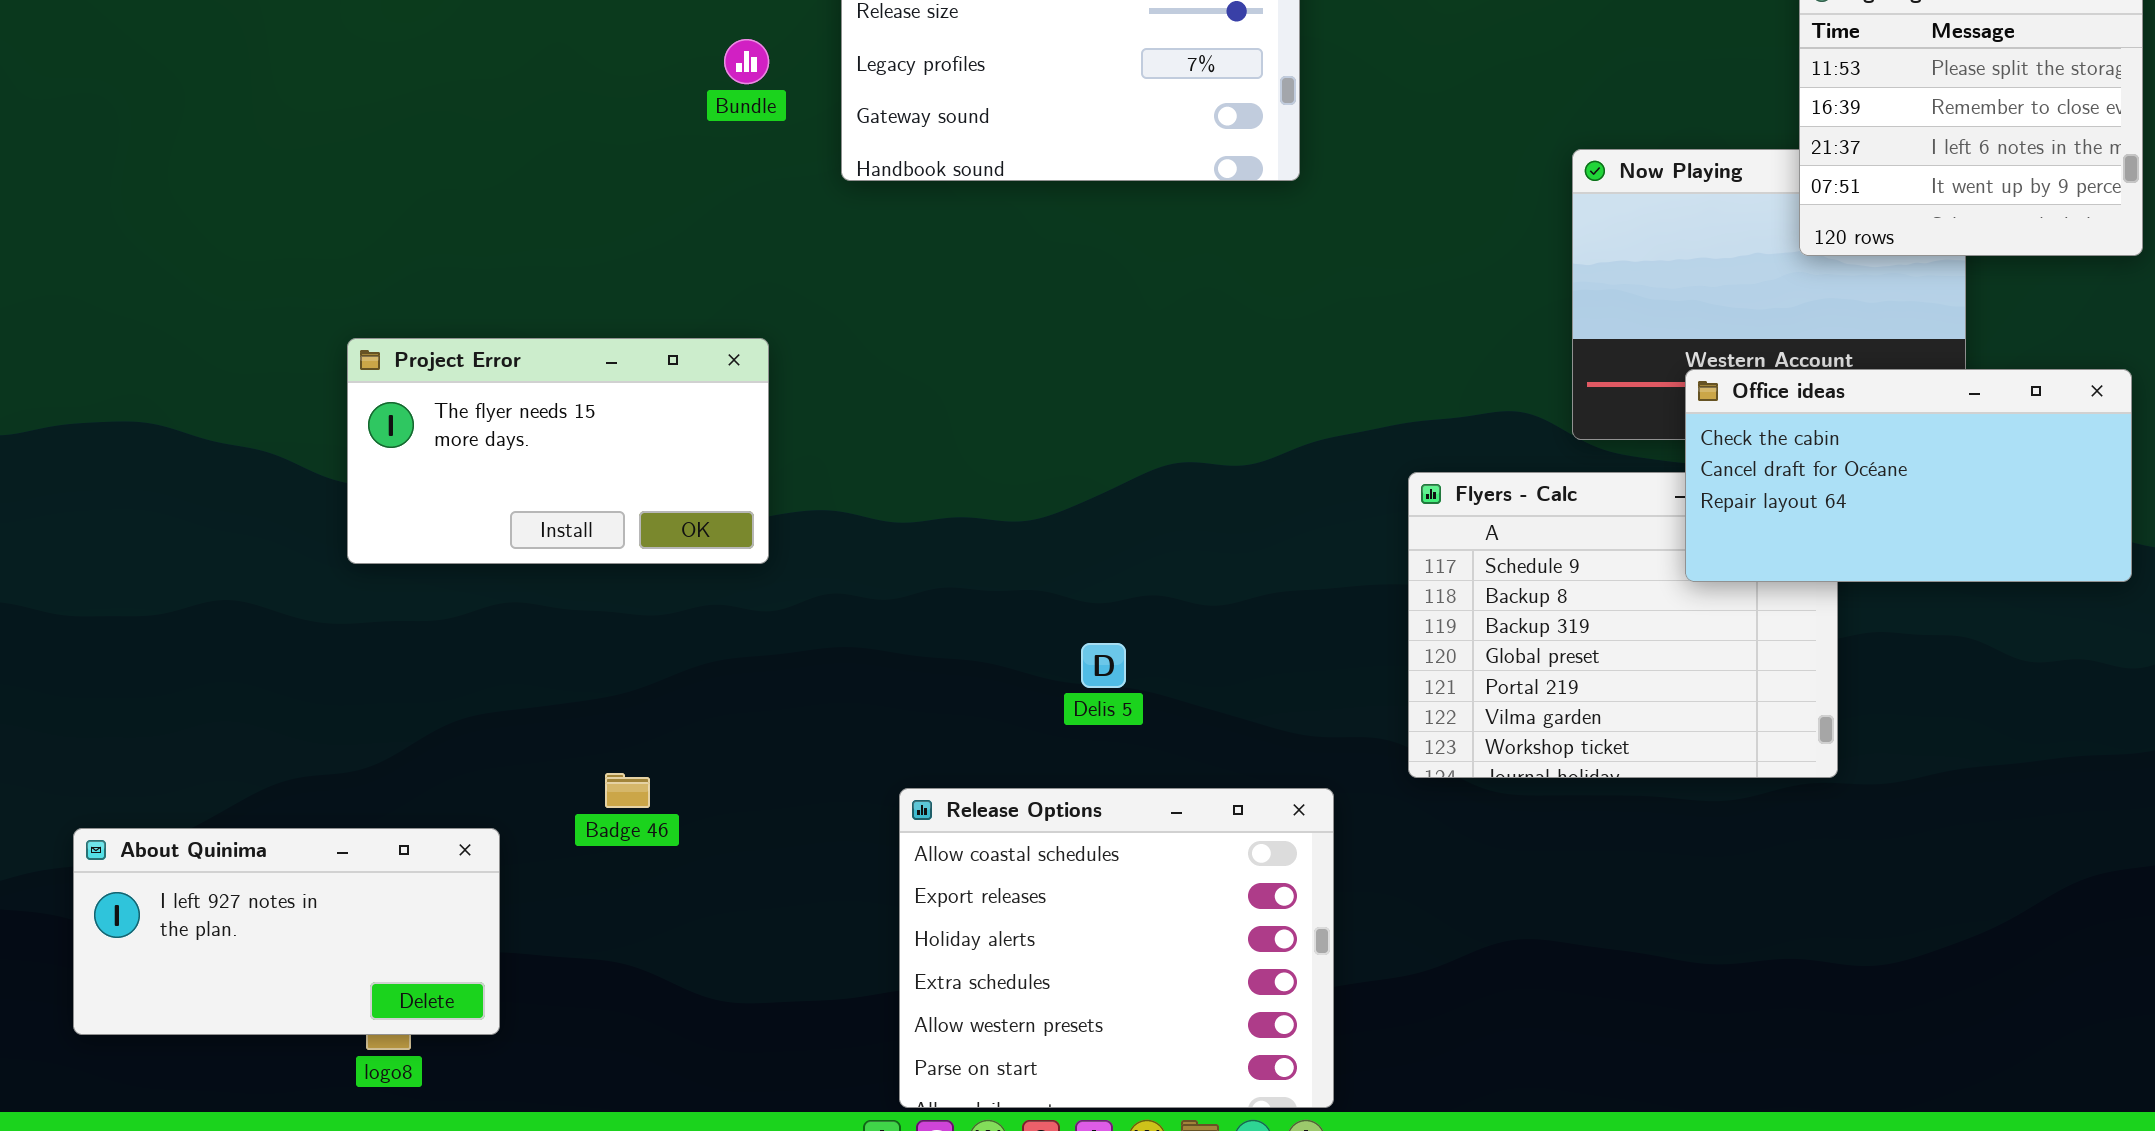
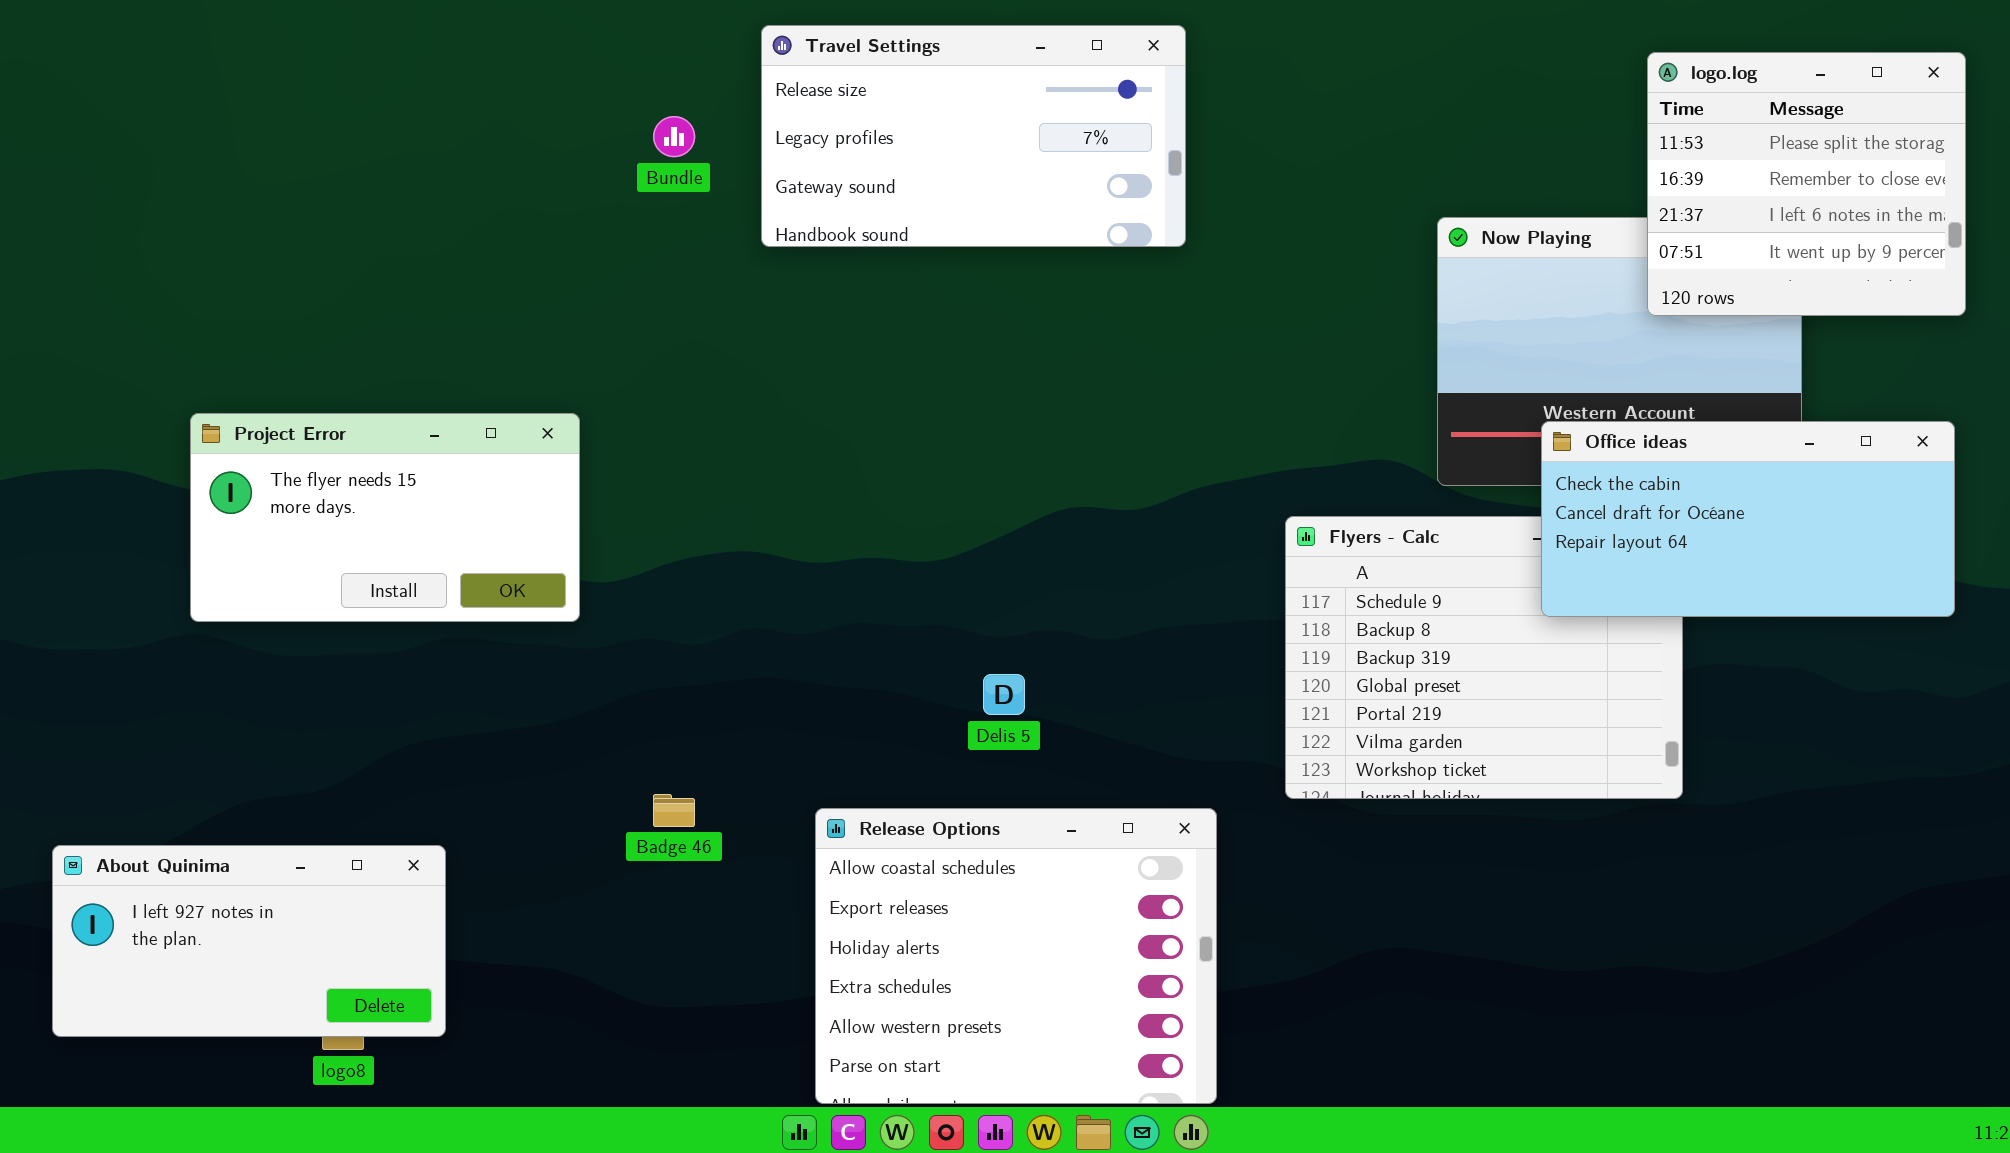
Project Error: [347,338,769,564] -> [190,413,580,622], moved
Badge 46: [605,773,650,808] -> [653,794,695,827], moved

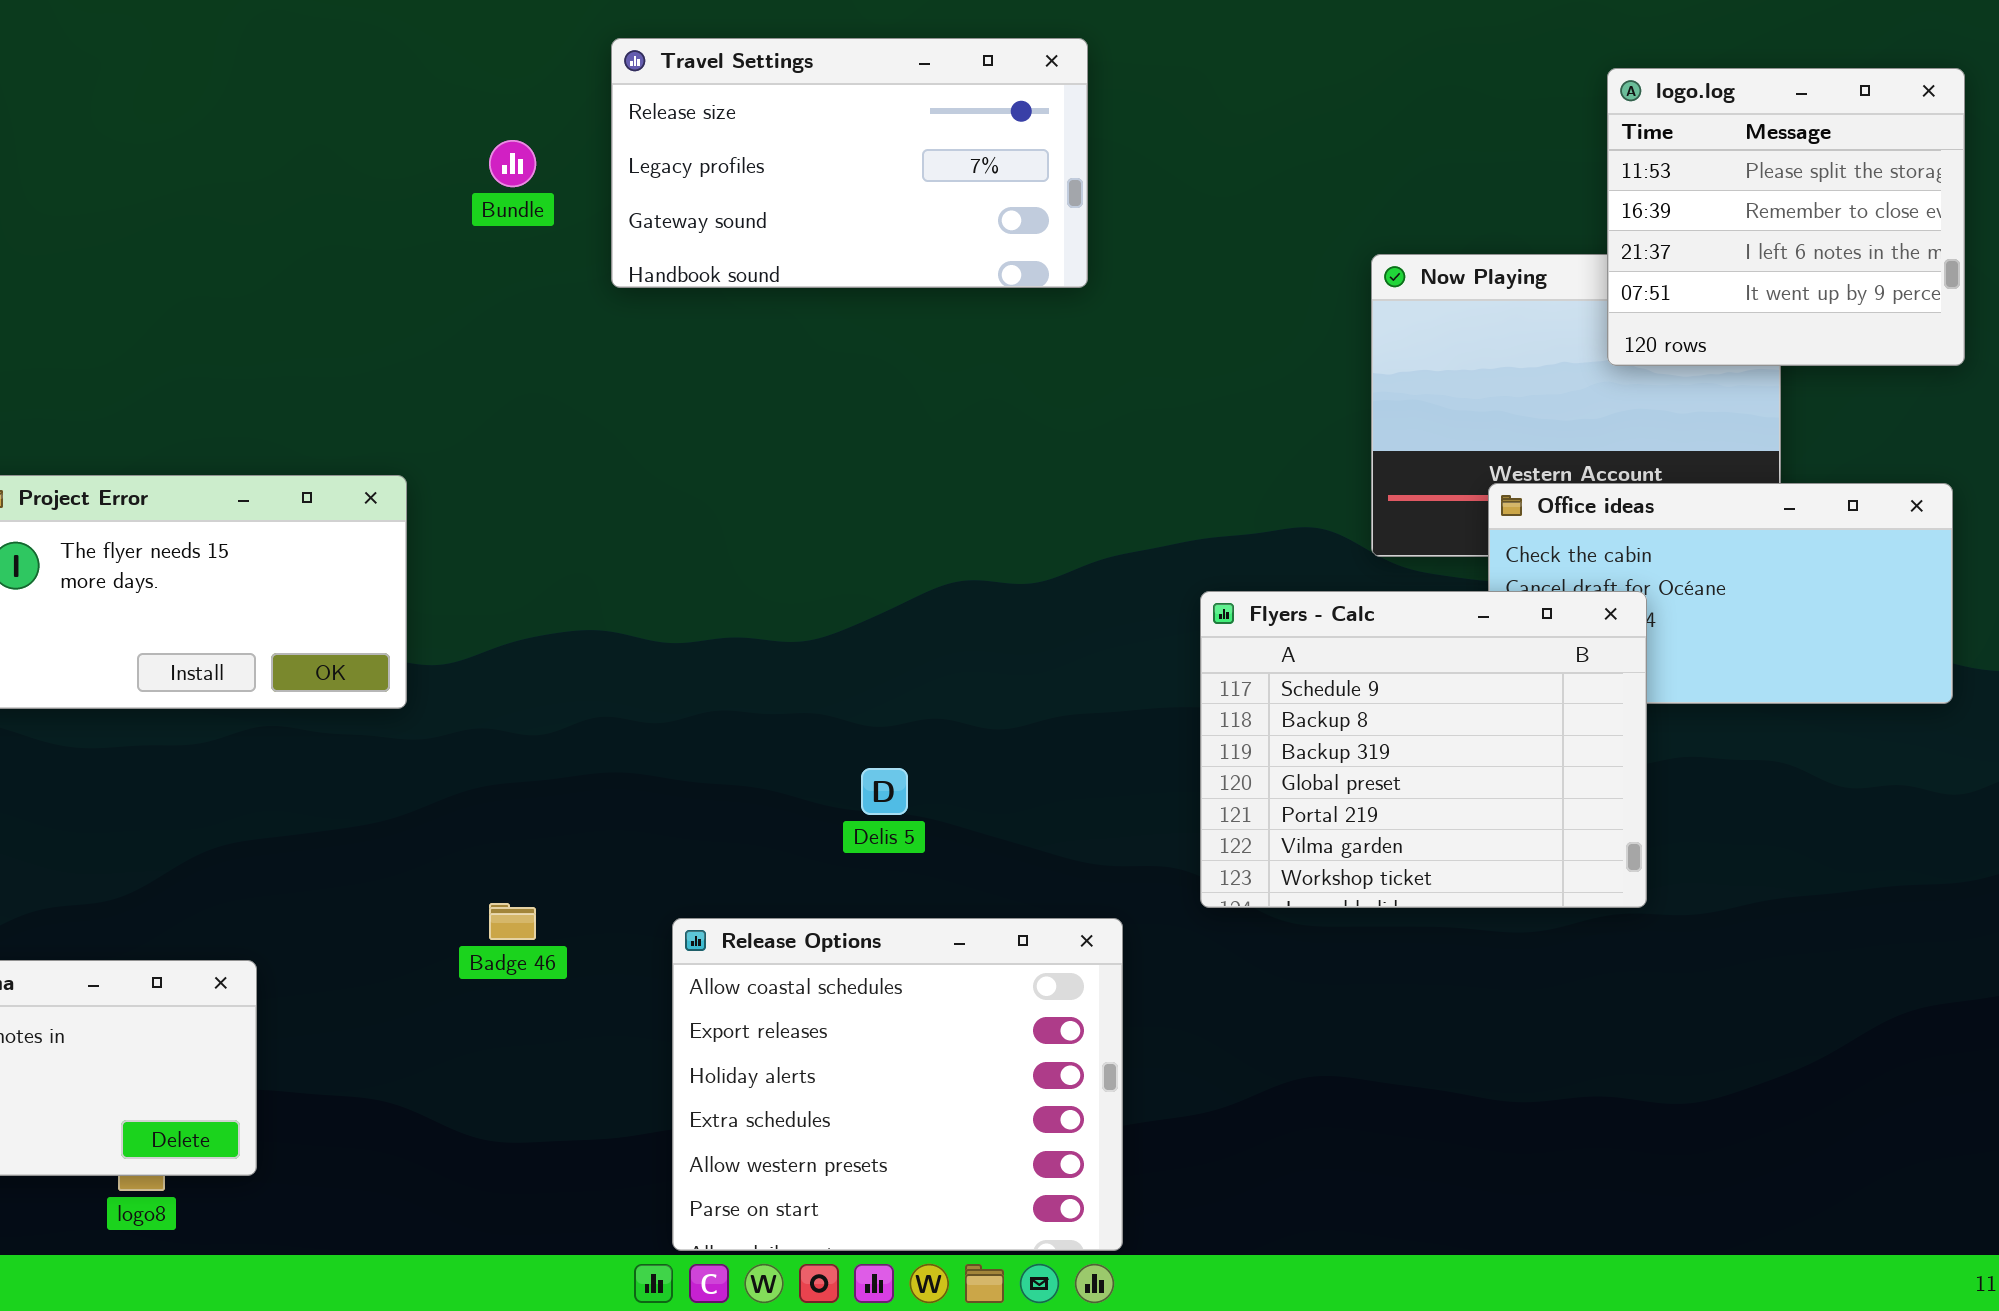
Flyers - Calc: [1285,516,1683,799] -> [1200,591,1647,908], raised

